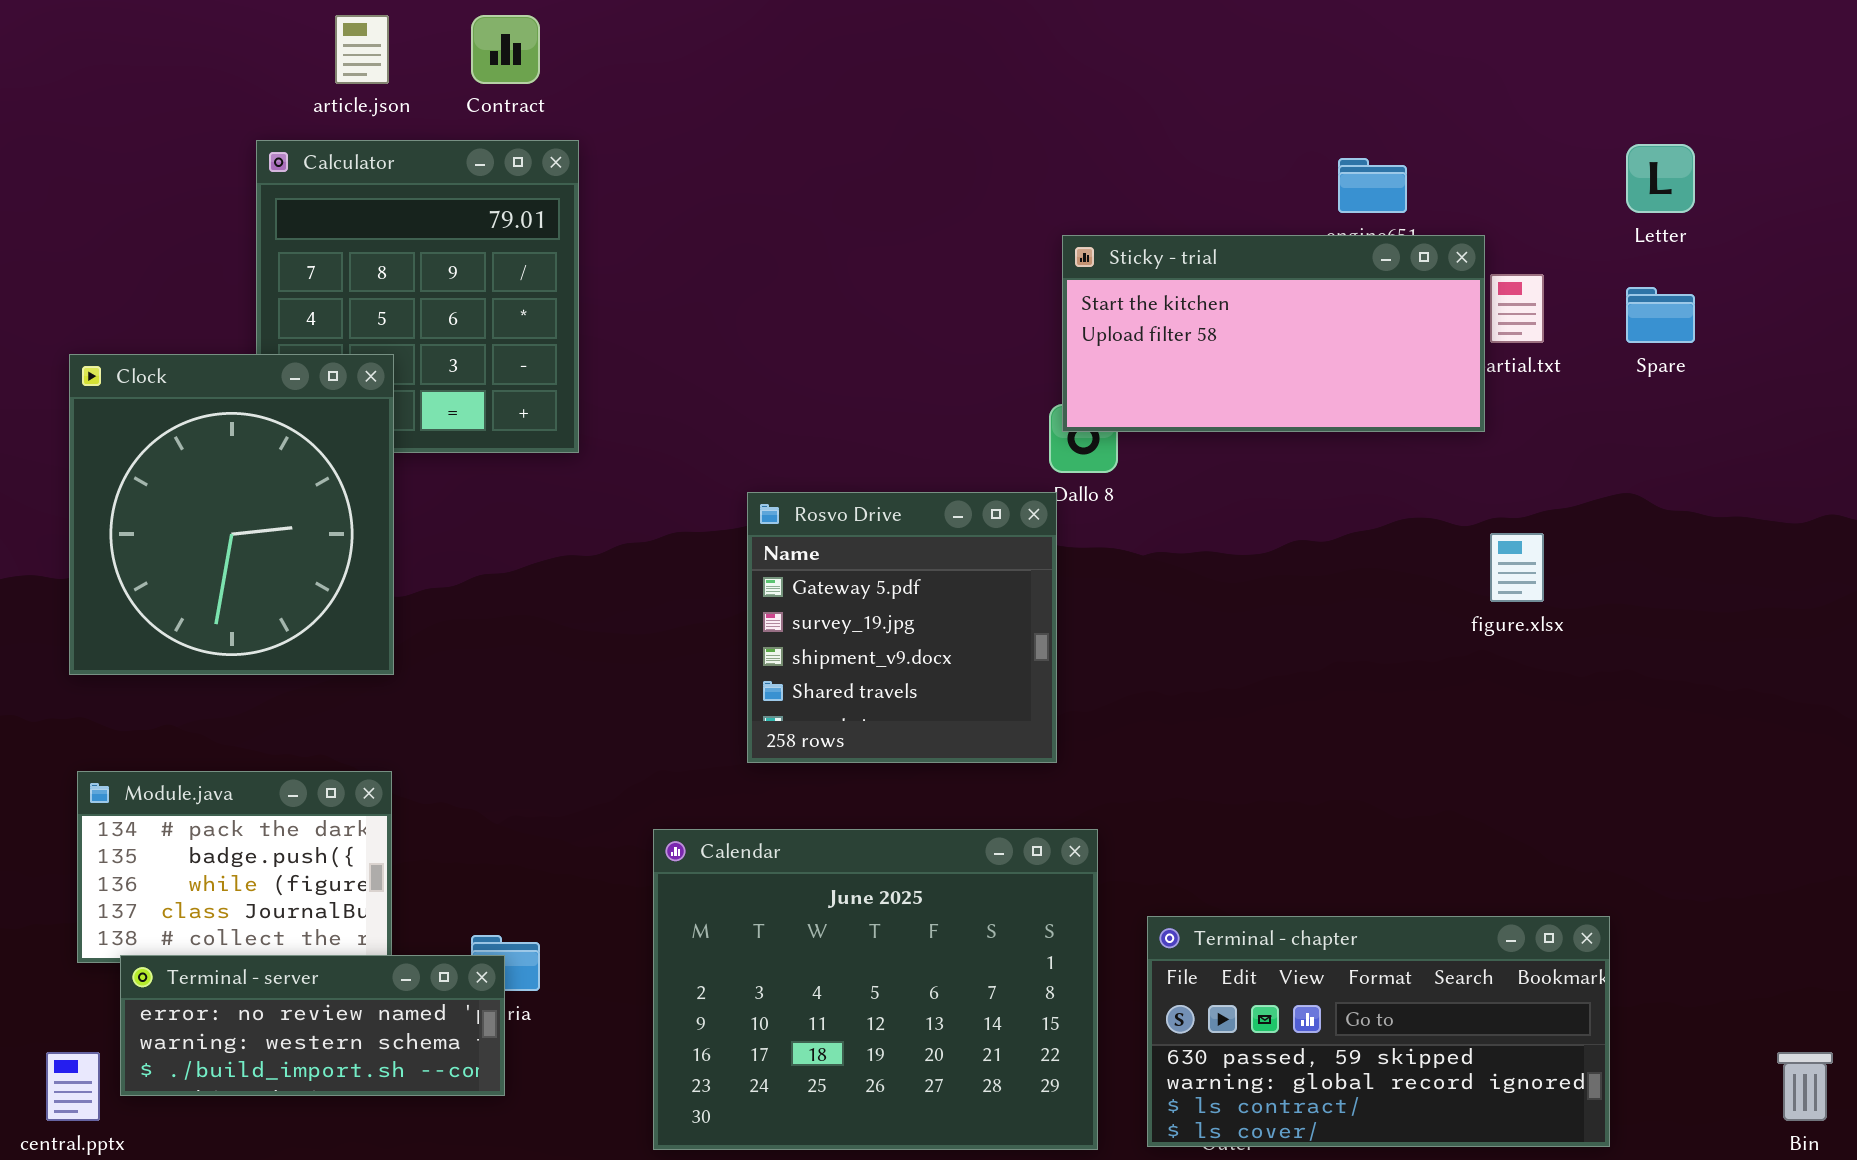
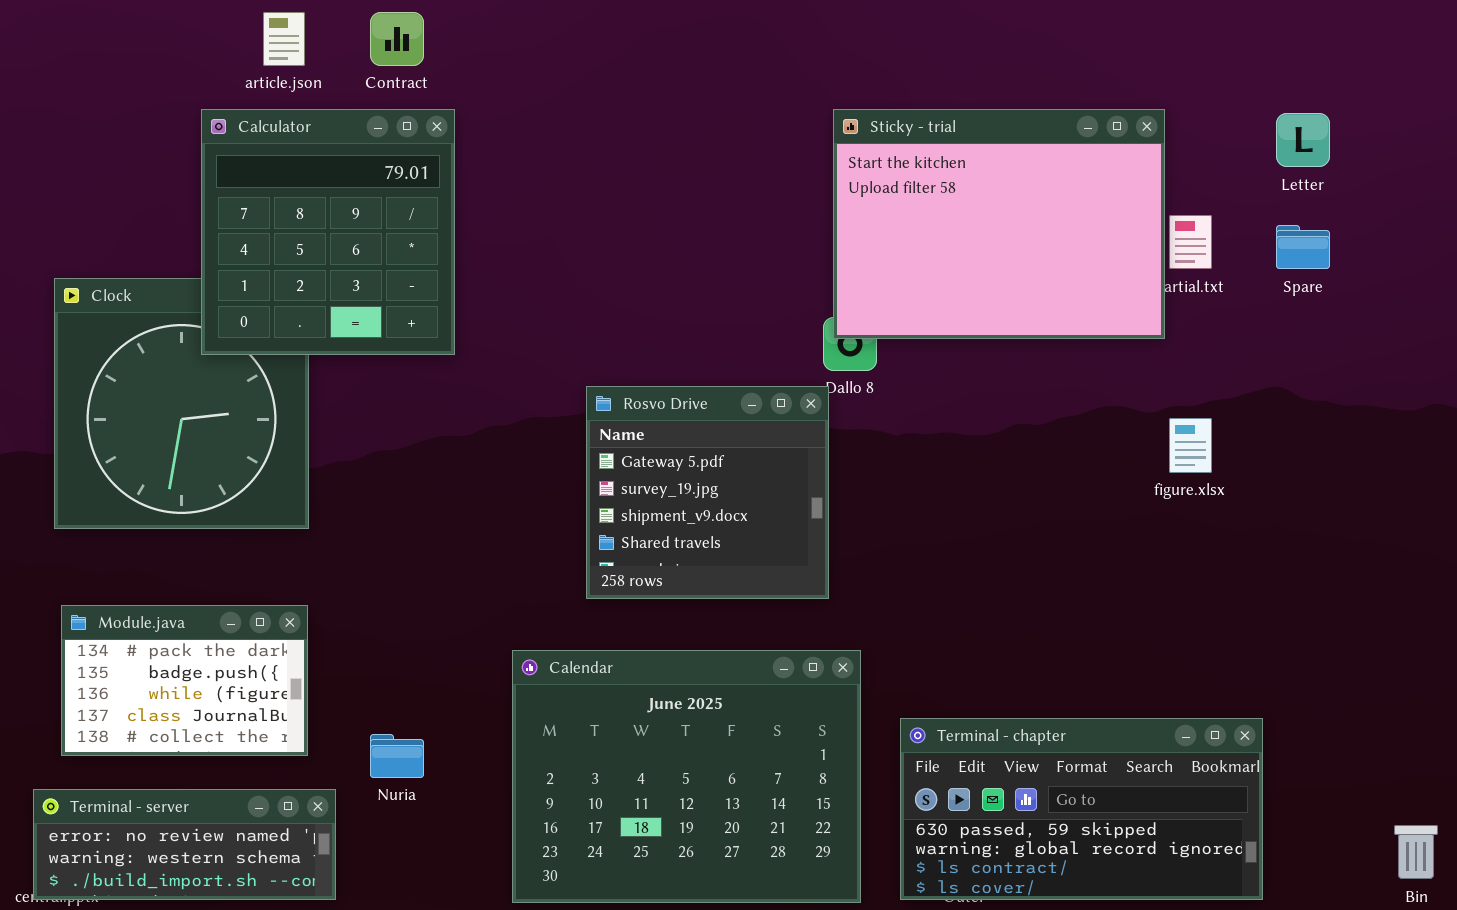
Calculator: [256,140,579,453] -> [201,109,455,355], raised
Sticky - trial: [1062,235,1485,432] -> [833,109,1165,339], resized
Terminal - server: [120,955,505,1096] -> [33,789,336,900], moved

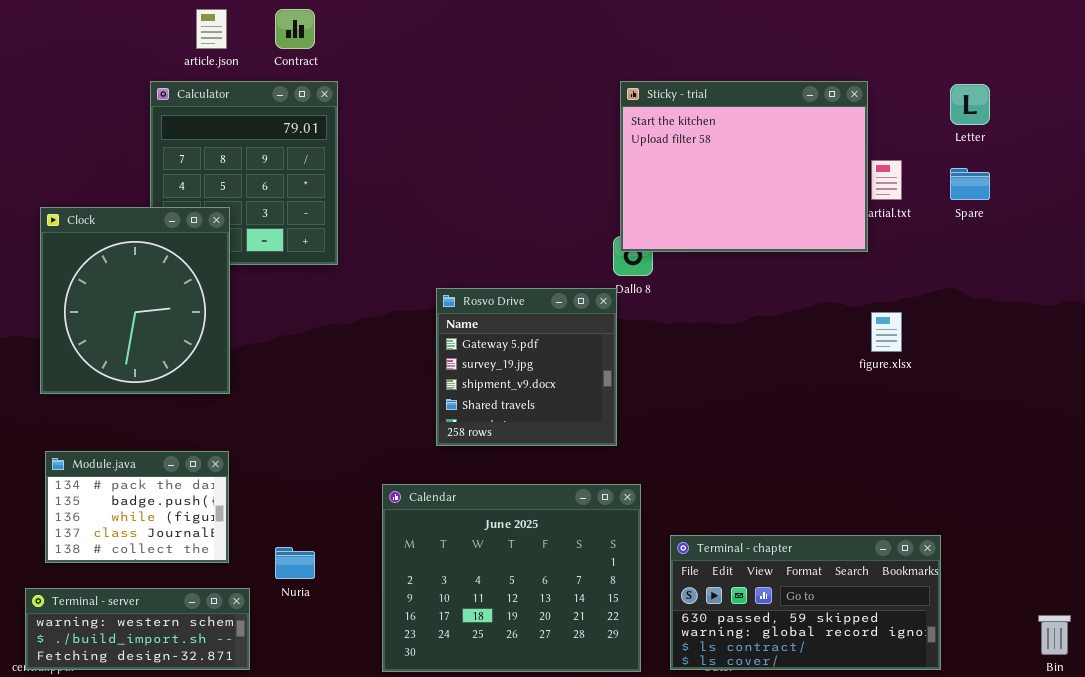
Clock: [54,278,309,529] -> [40,207,230,394], raised
Terminal - server: [33,789,336,900] -> [25,588,250,670], scrolled down 1 row

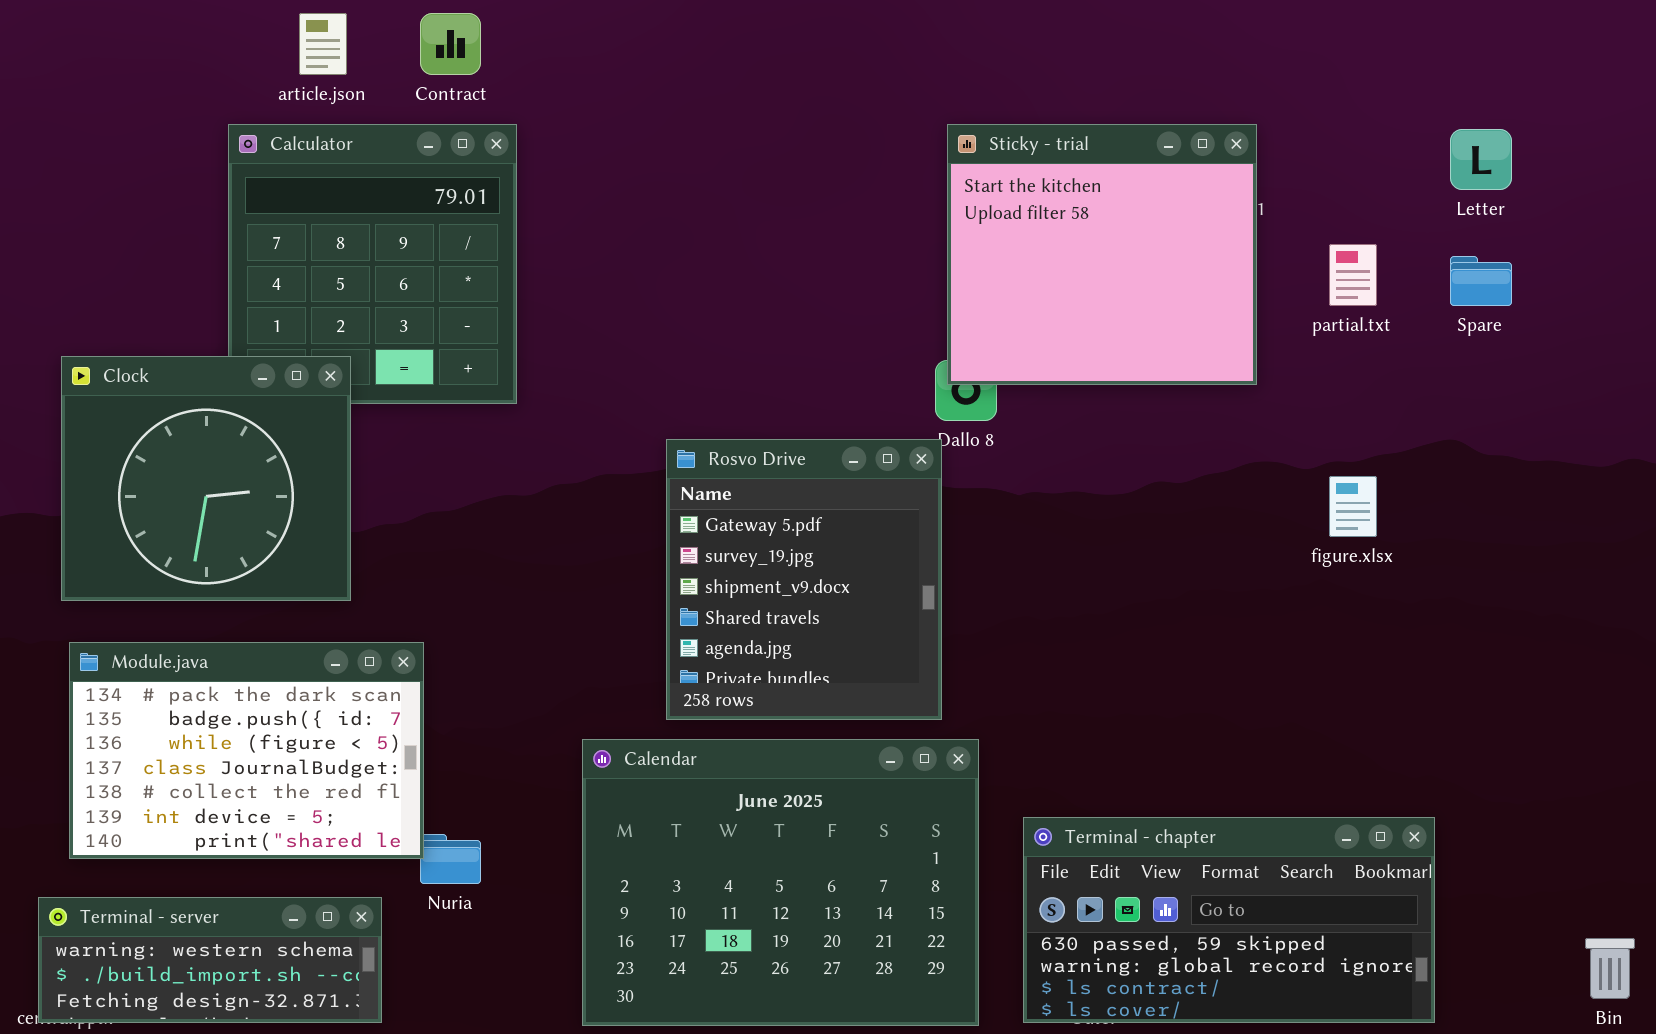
Sticky - trial: [620,81,868,252] -> [947,124,1257,385], resized
Clock: [40,207,230,394] -> [61,356,351,601], resized
Rosvo Drive: [436,288,617,446] -> [666,439,942,720], resized
Module.java: [45,451,229,563] -> [69,642,424,859], resized

